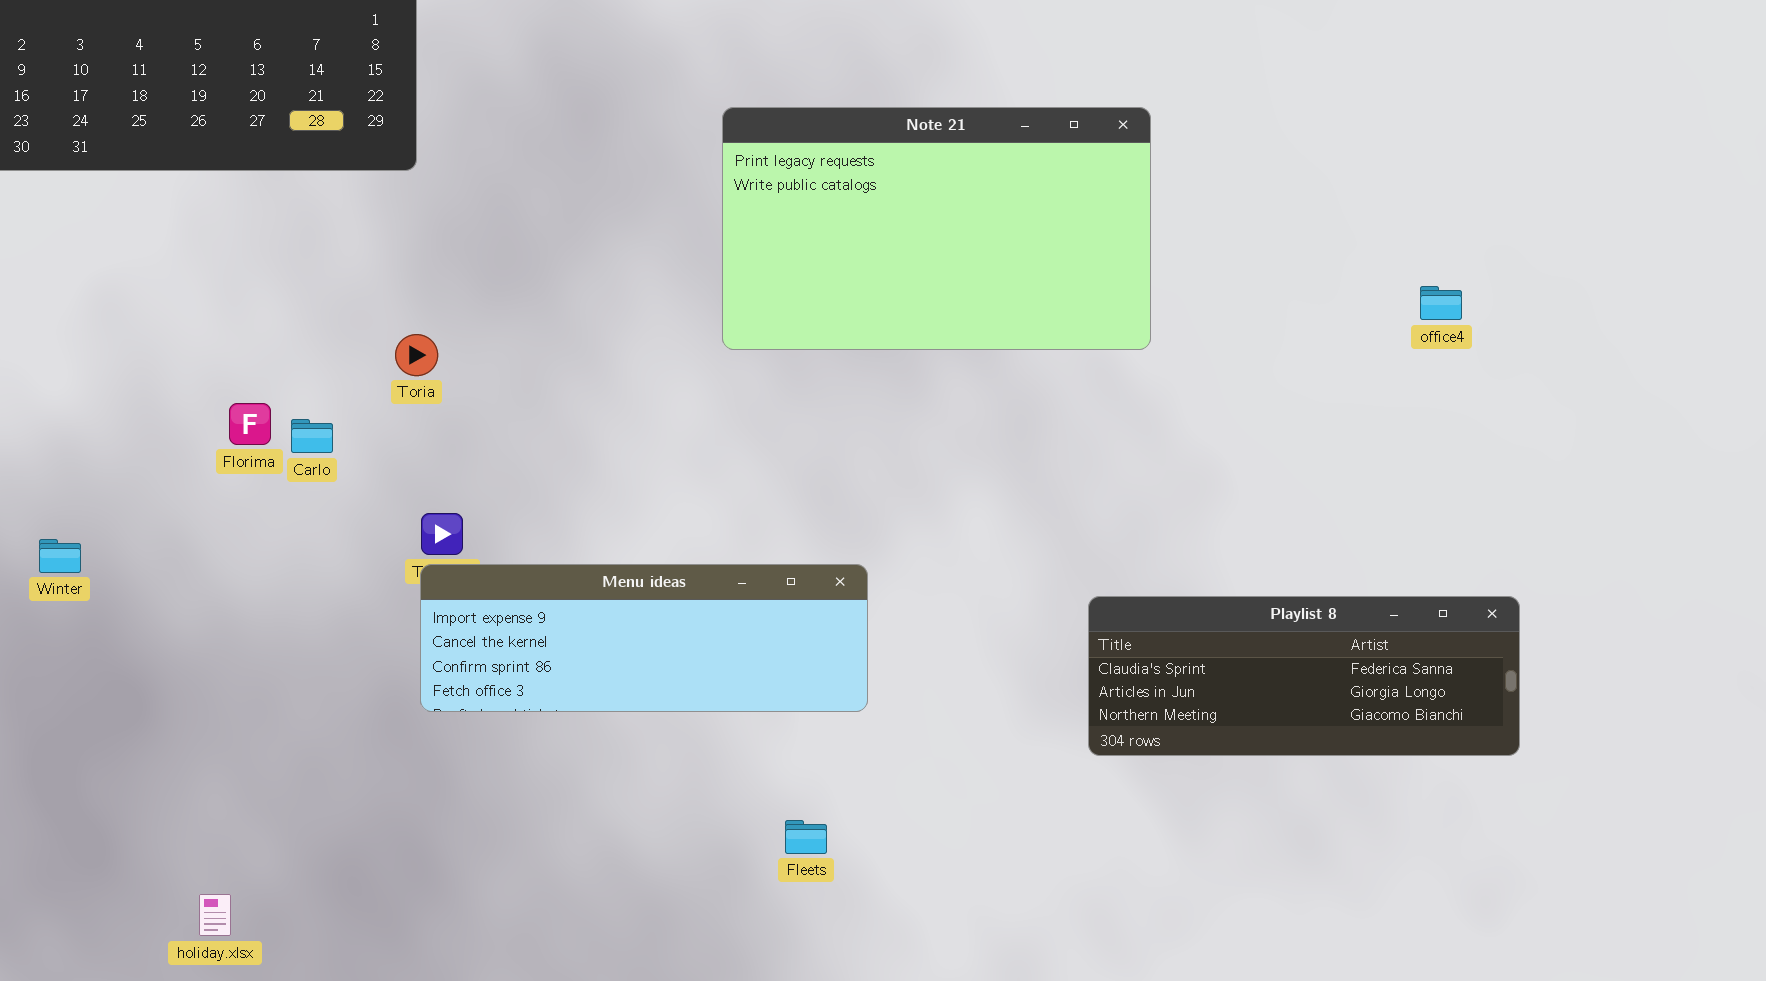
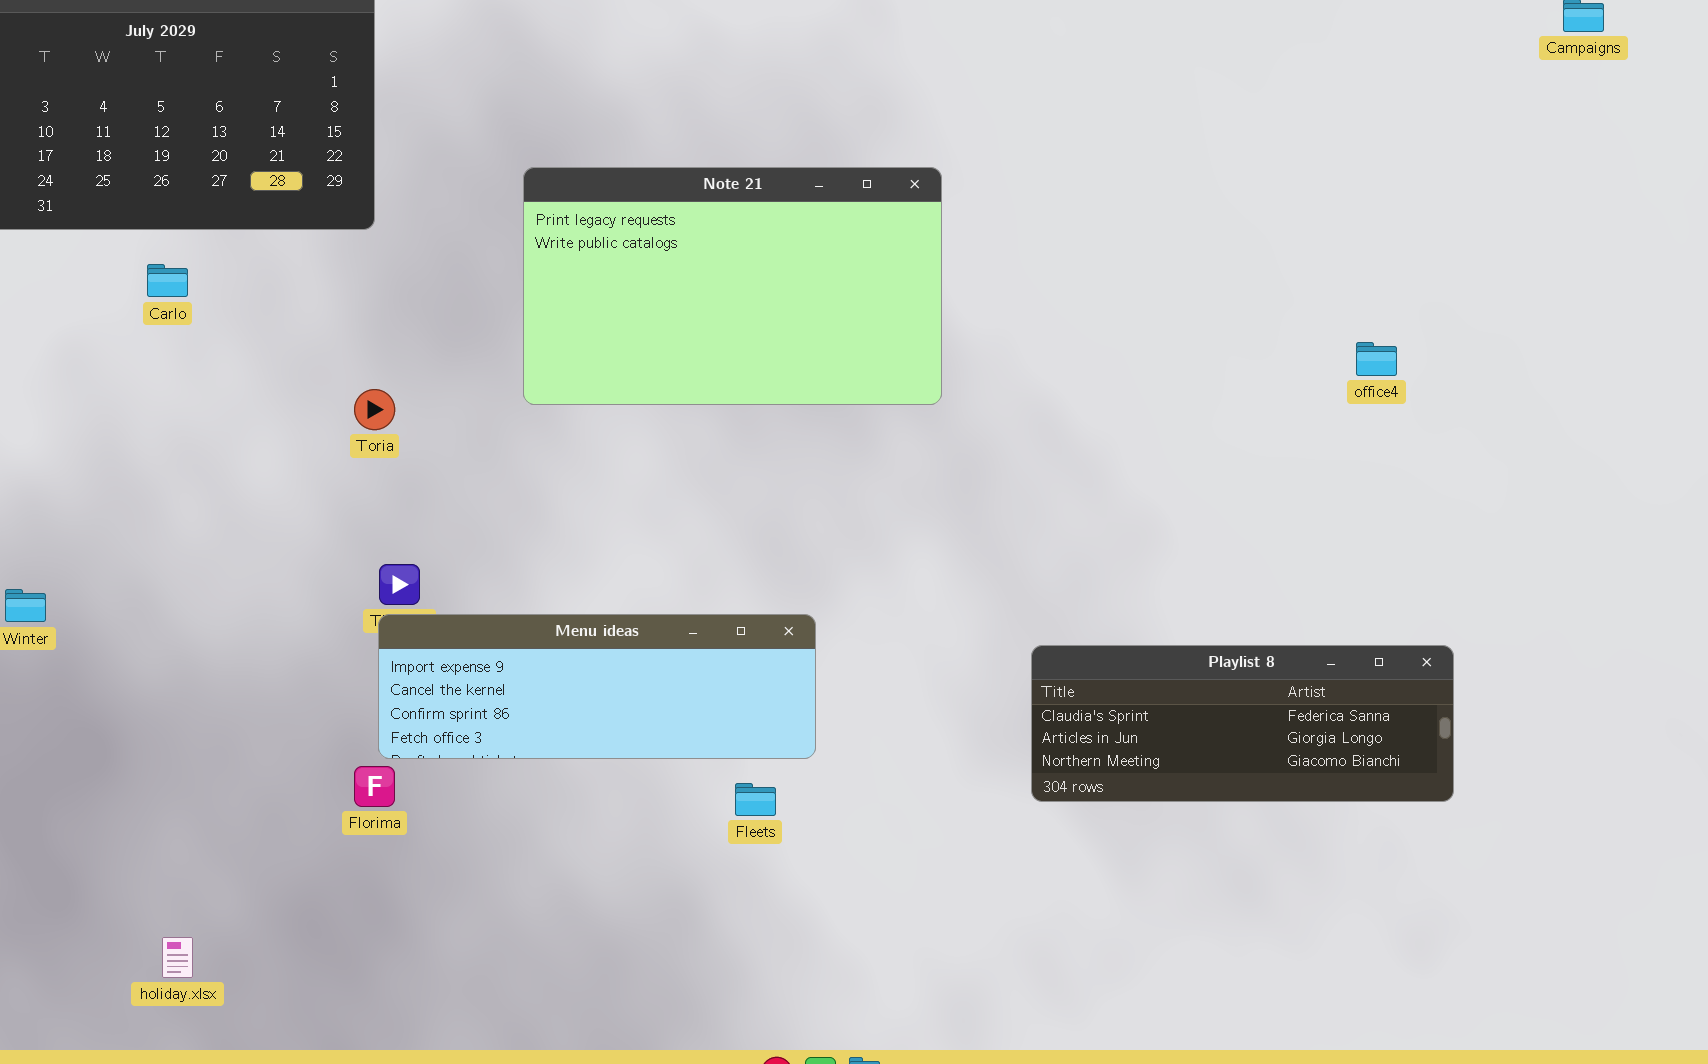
Note 21: [722,107,1151,350] -> [523,167,942,405], moved
Florima: [229,403,271,445] -> [354,766,395,807], moved
Carlo: [291,419,333,453] -> [147,264,188,297], moved
Fleets: [785,820,827,854] -> [735,783,776,816], moved

